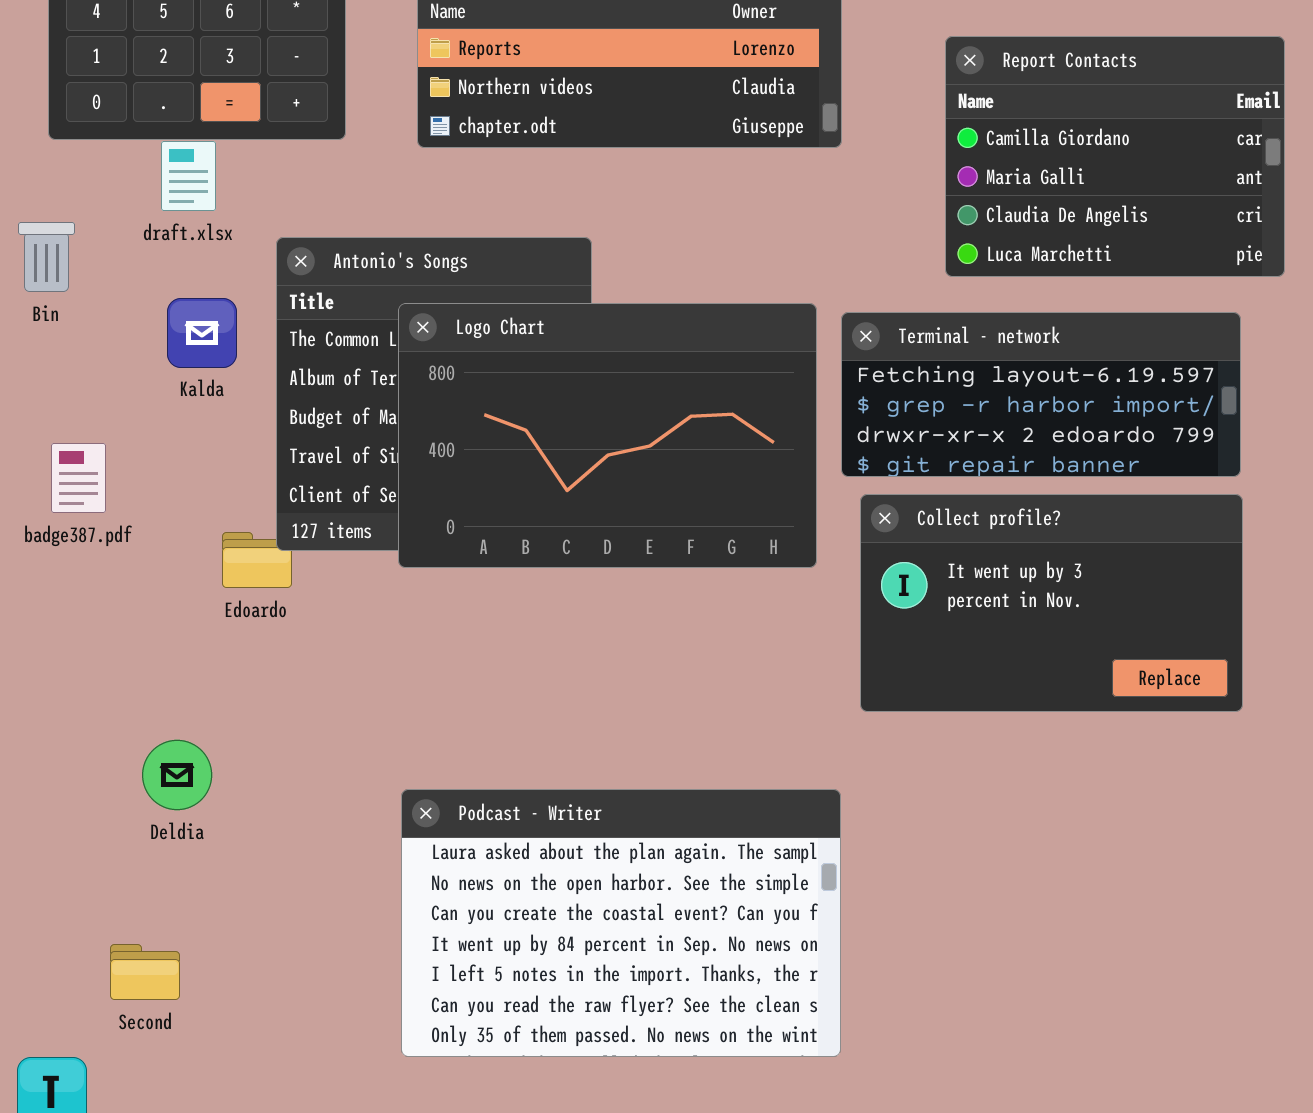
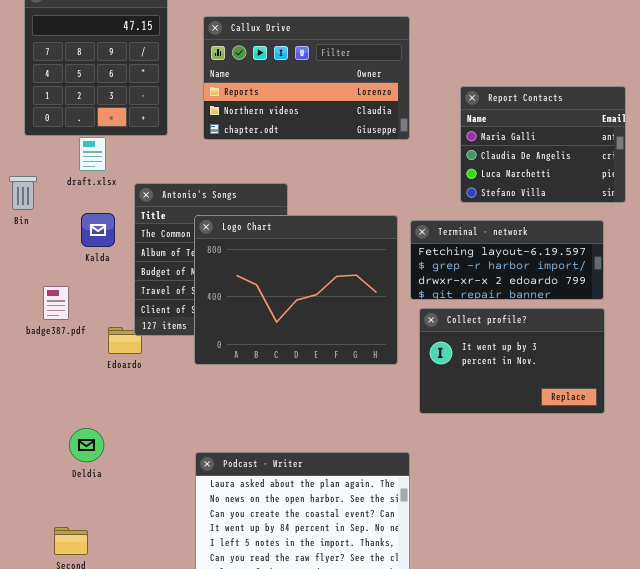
Report Contacts: [945,36,1285,277] -> [460,86,626,203], scrolled down 1 row
Logo Chart: [398,303,817,568] -> [194,215,398,365], resized
badge387.pdf: [51,443,106,513] -> [43,286,69,320], moved

